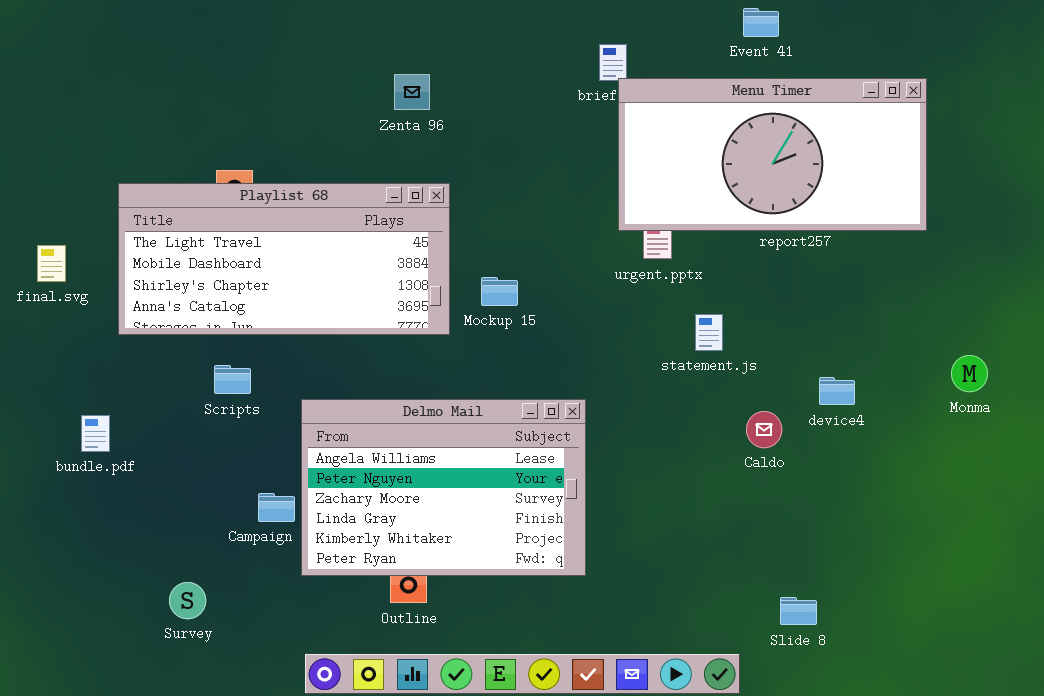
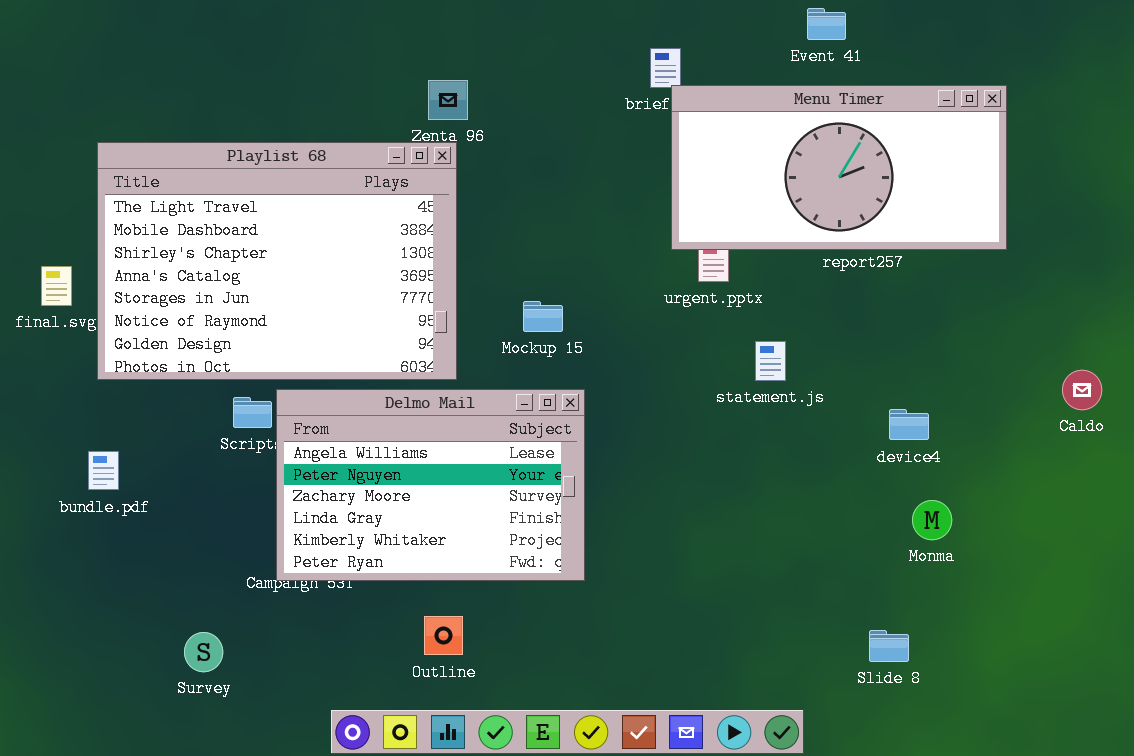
Playlist 68: [118,183,450,335] -> [97,142,457,380], moved, resized
Monma: [951,355,988,392] -> [912,500,952,540], moved
Delmo Mail: [301,399,586,576] -> [276,389,585,581], moved
Caldo: [746,411,782,448] -> [1062,370,1102,410], moved
Slide 8: [780,597,817,625] -> [869,630,909,662], moved

